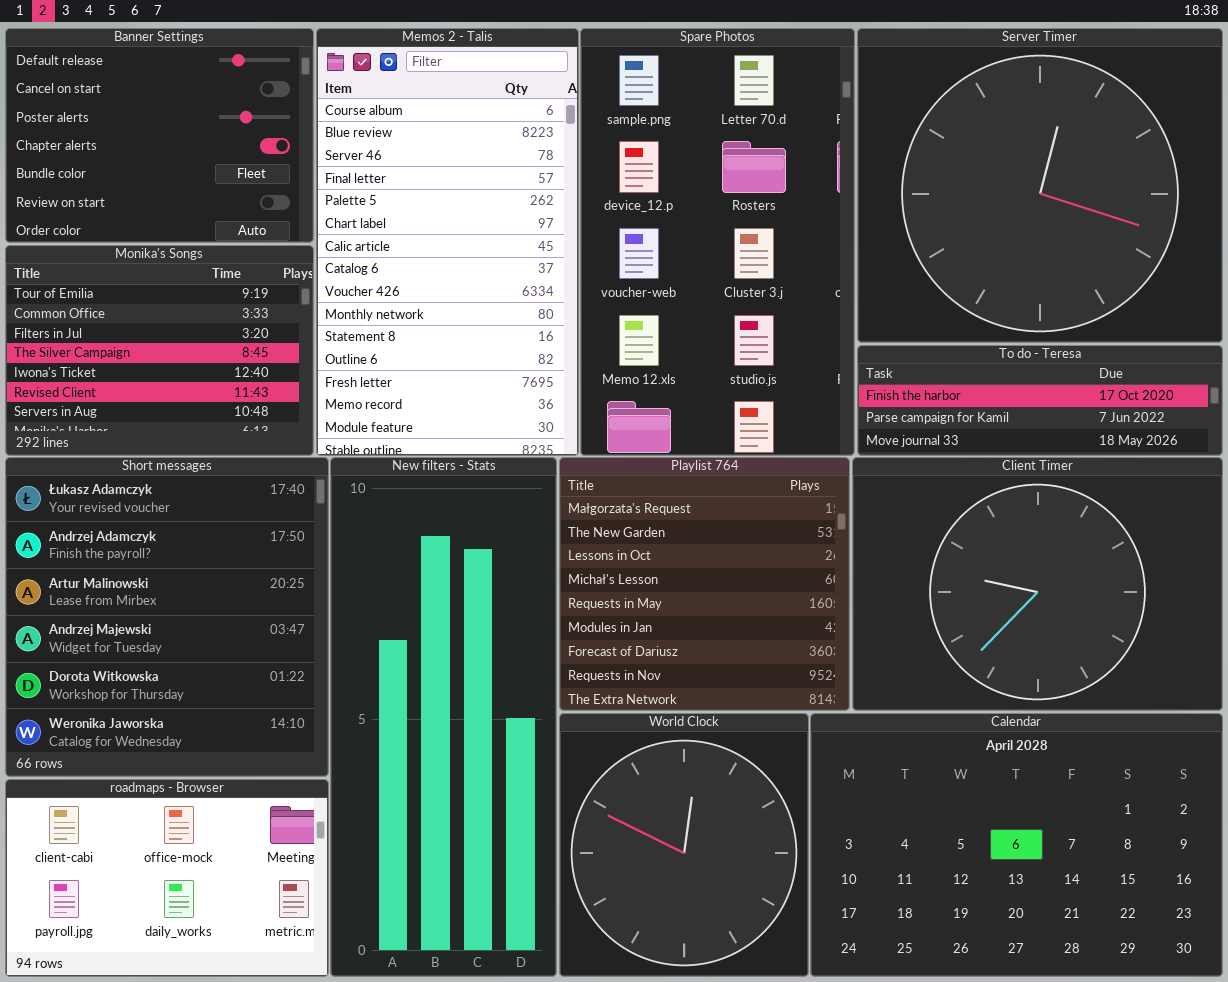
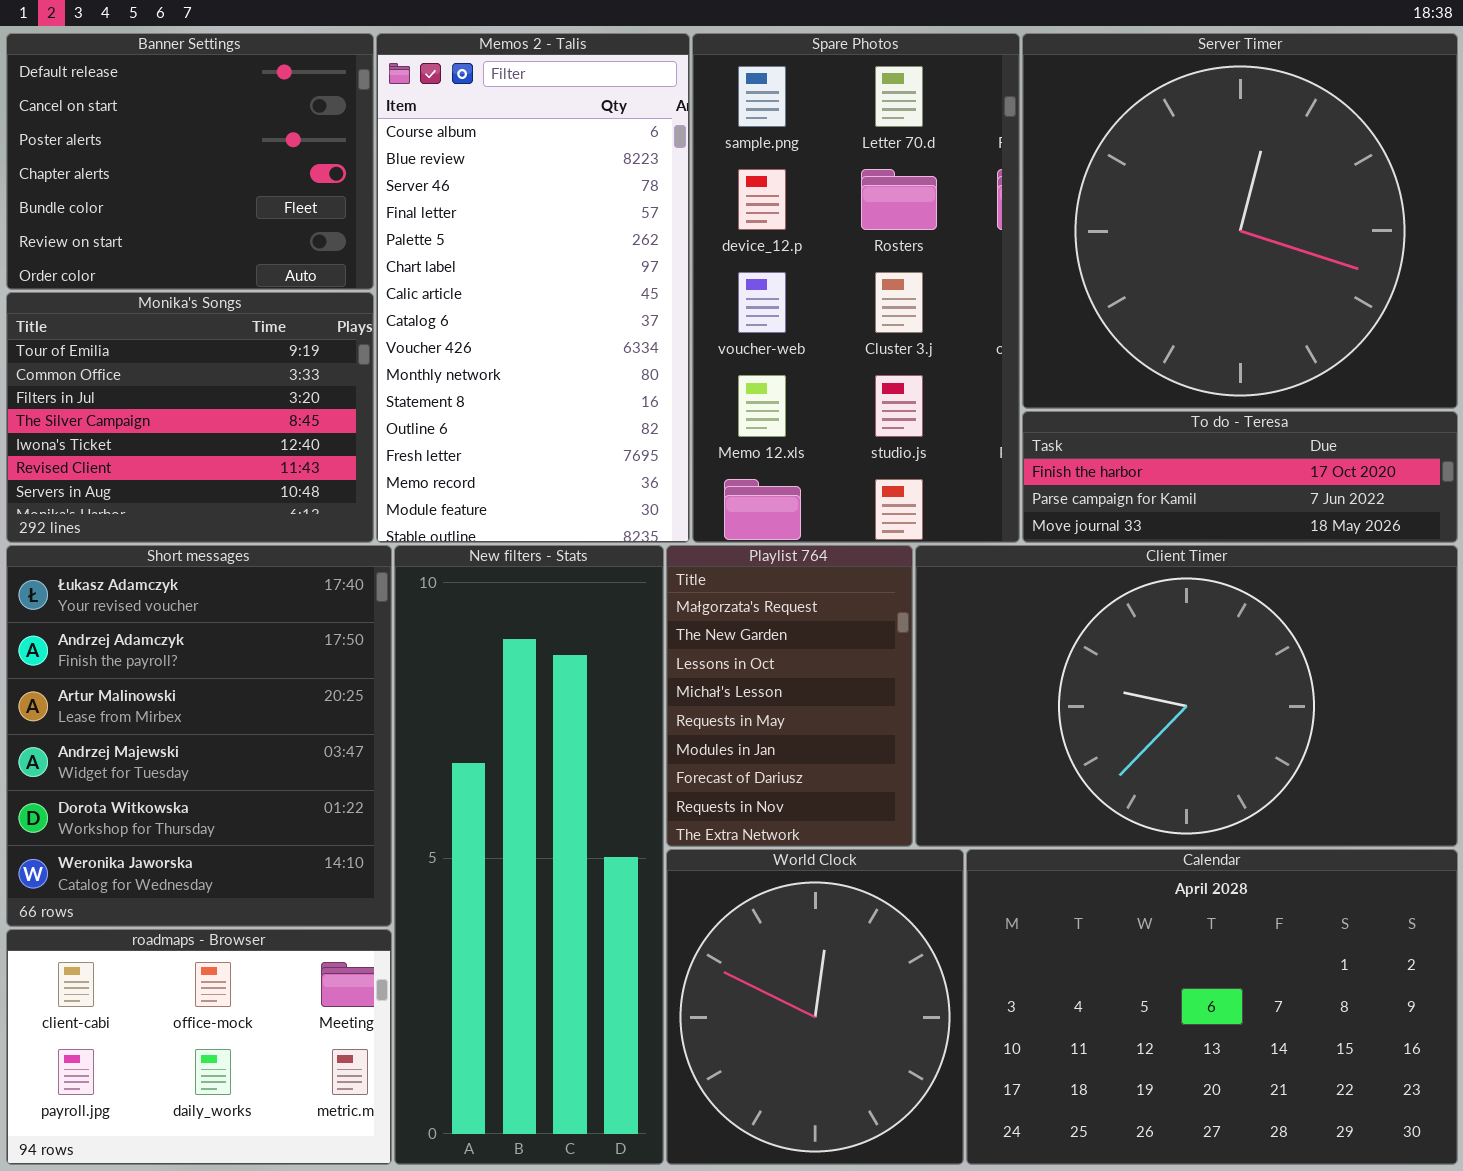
Playlist 764: [559,457,850,711] -> [666,545,913,847], resized
Client Timer: [852,457,1223,711] -> [915,545,1458,847], resized

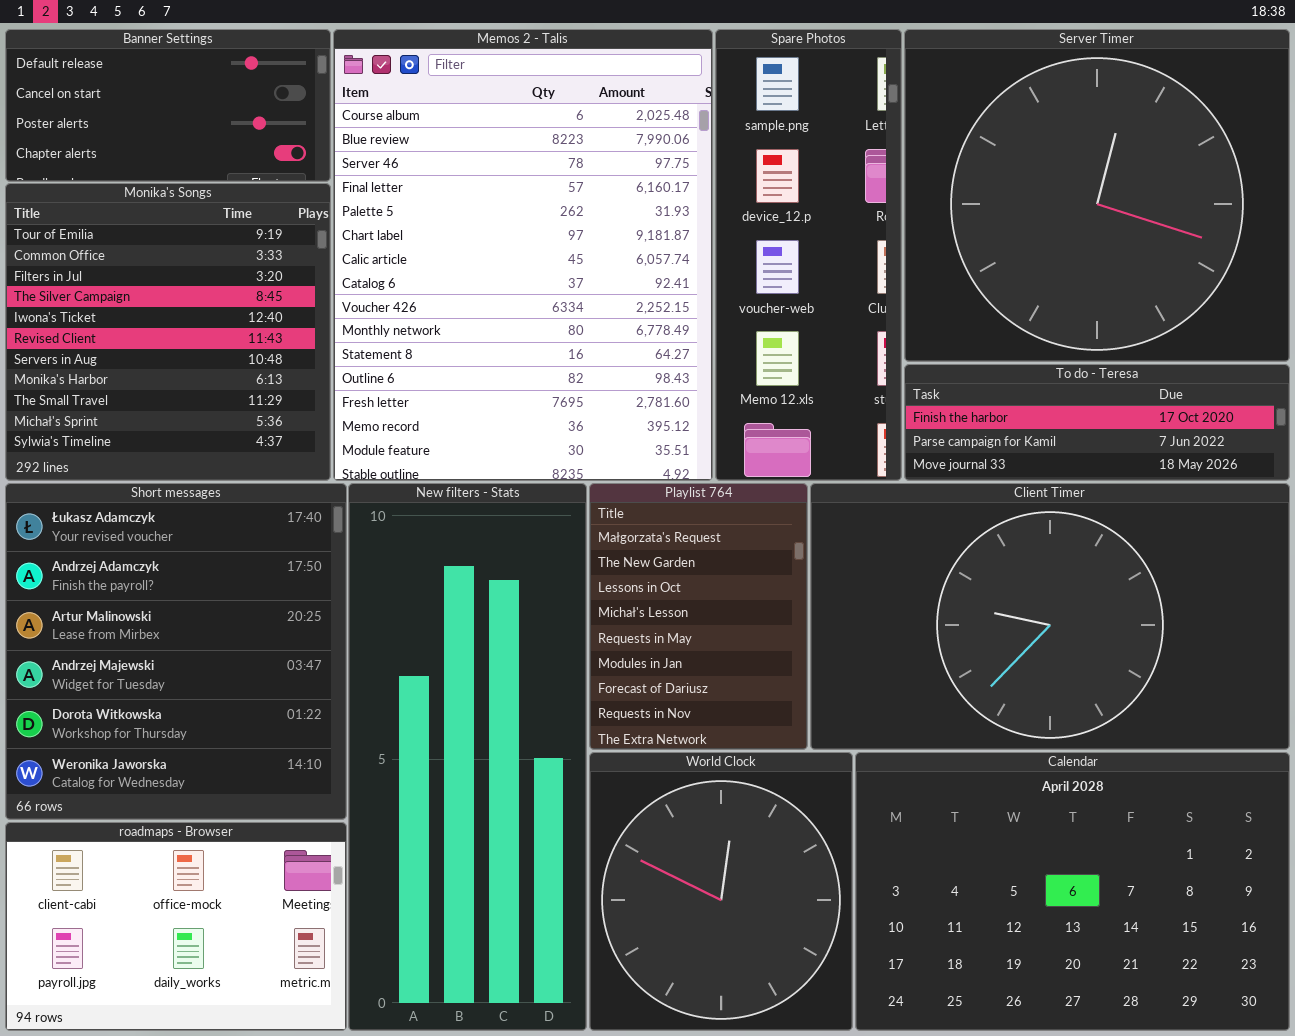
Banner Settings: [6,33,374,290] -> [5,29,331,182], resized
Memos 2 - Talis: [376,33,690,543] -> [333,29,713,481], resized
Spare Photos: [692,33,1020,543] -> [715,29,902,481], resized
Monika's Songs: [6,292,374,543] -> [5,183,331,481], resized

